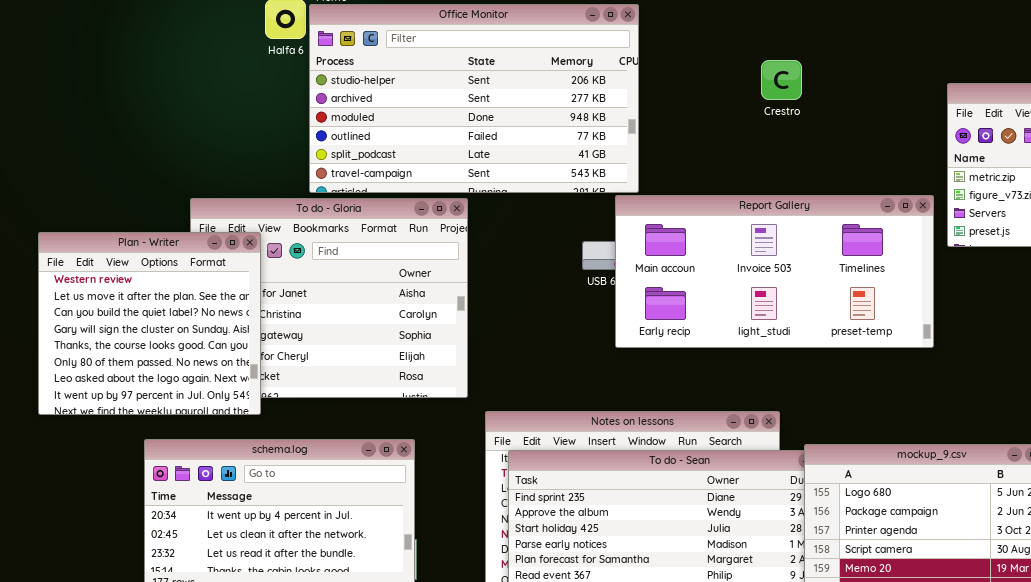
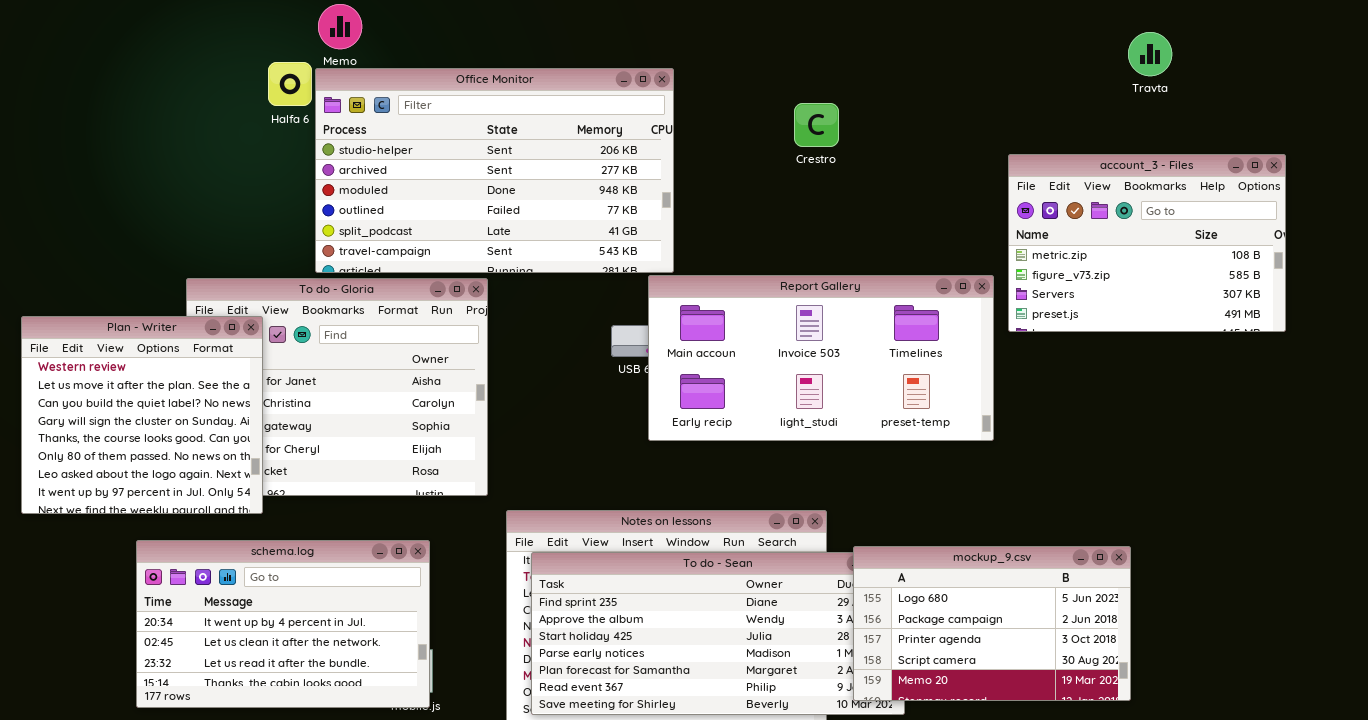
Crestro: [761,60,802,100] -> [794,103,839,147], moved

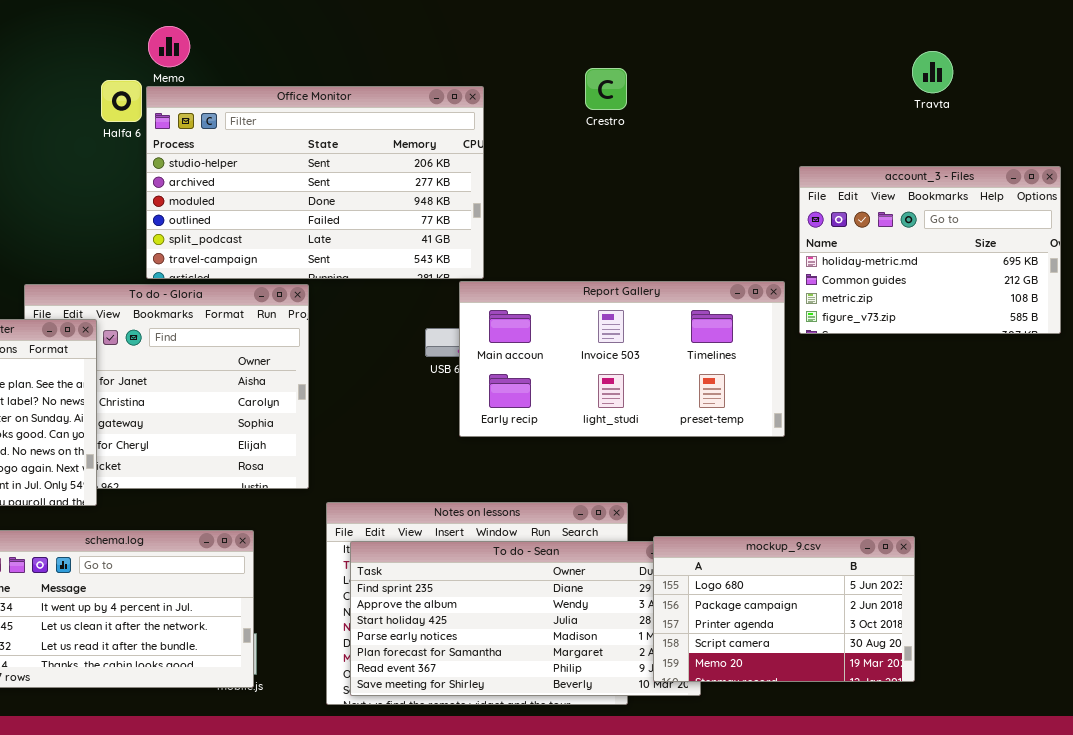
Crestro: [794,103,839,147] -> [585,68,627,110], moved
account_3 - Files: [1008,154,1286,332] -> [799,166,1061,334], scrolled up 2 rows

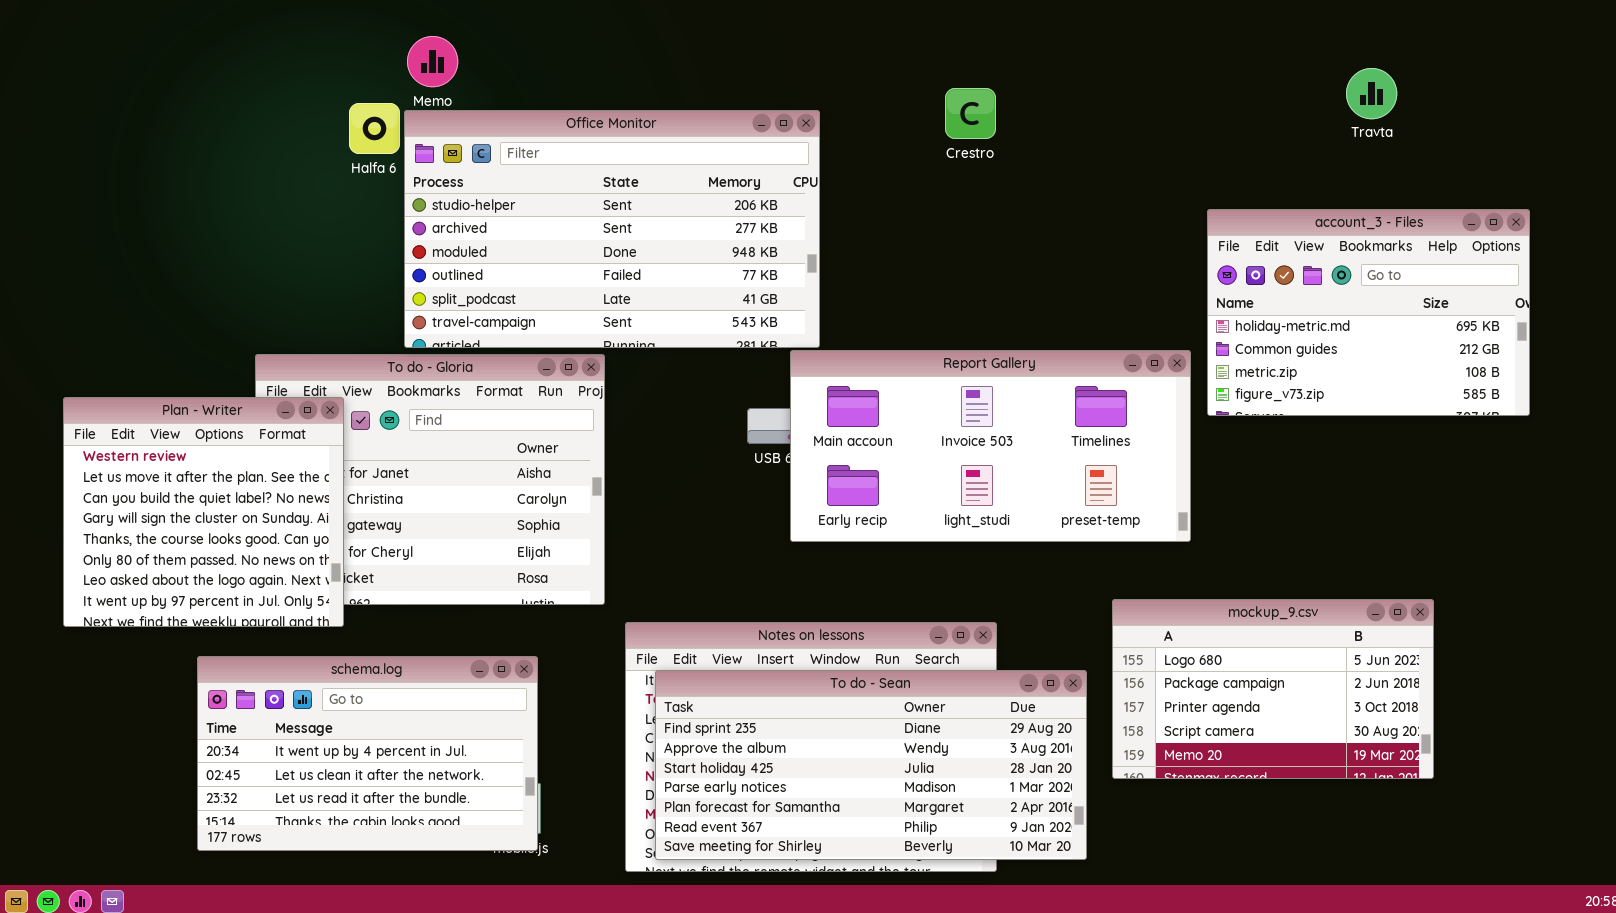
mockup_9.csv: [653,536,915,682] -> [1112,599,1434,779], moved

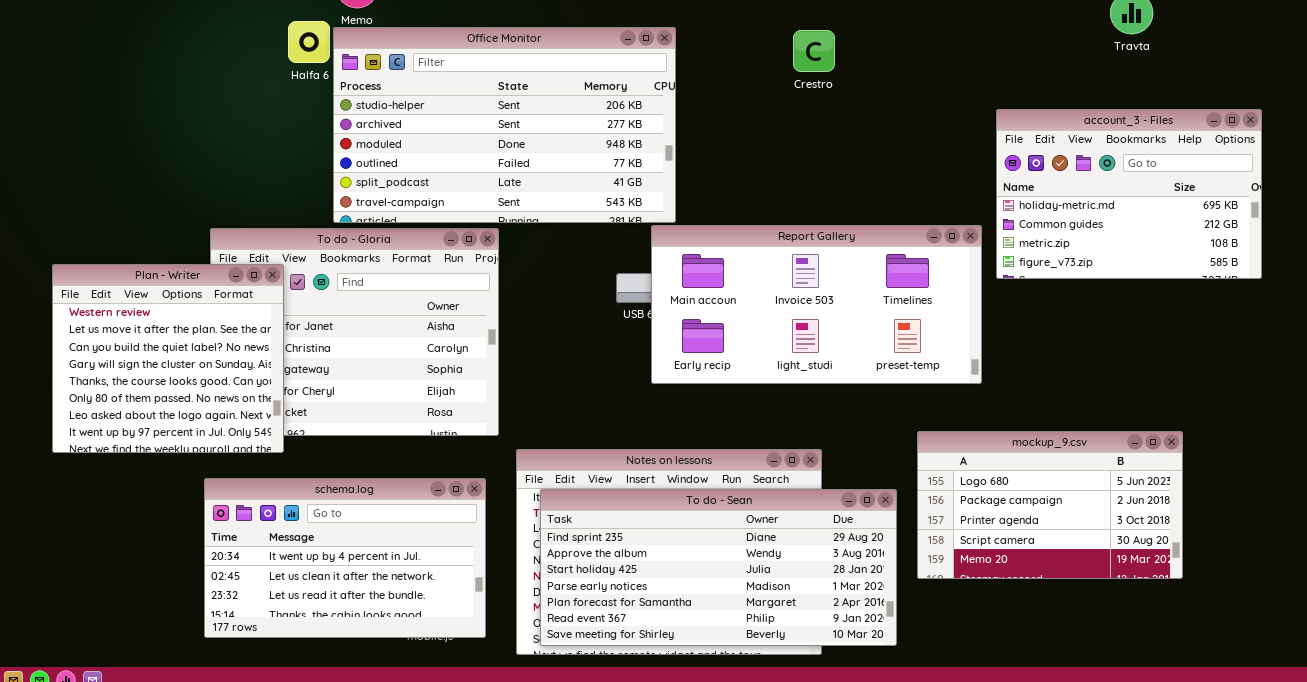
Crestro: [945,88,996,139] -> [793,30,835,72], moved
schema.log: [197,656,538,851] -> [204,478,486,638], moved

